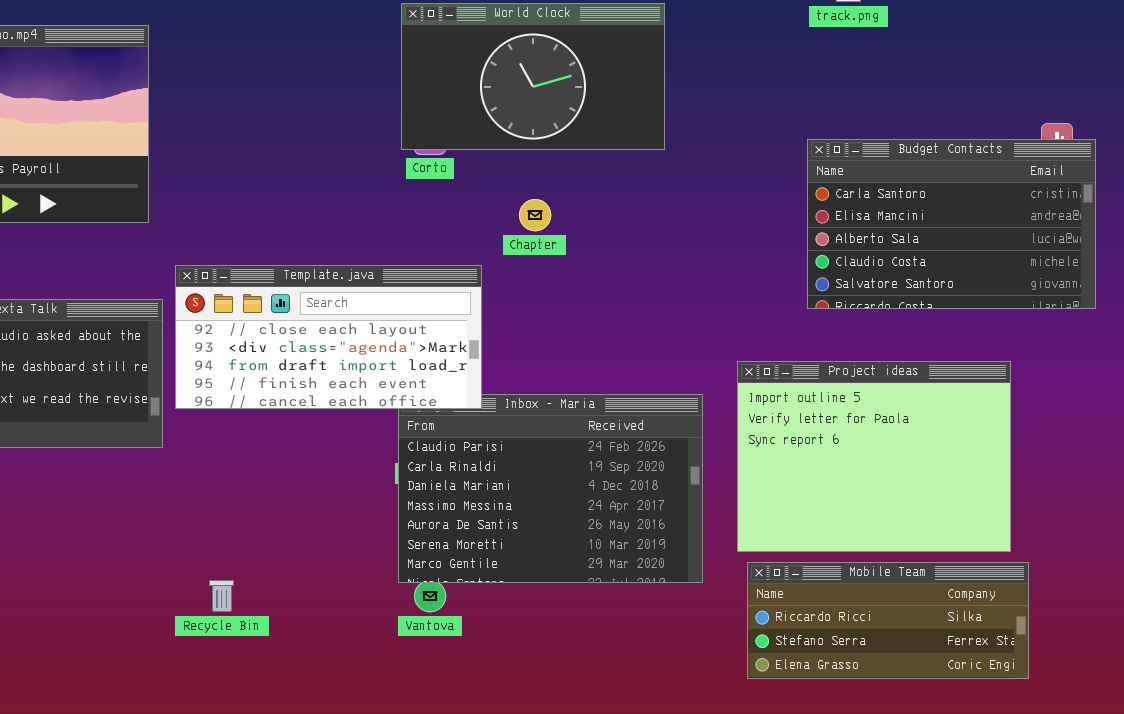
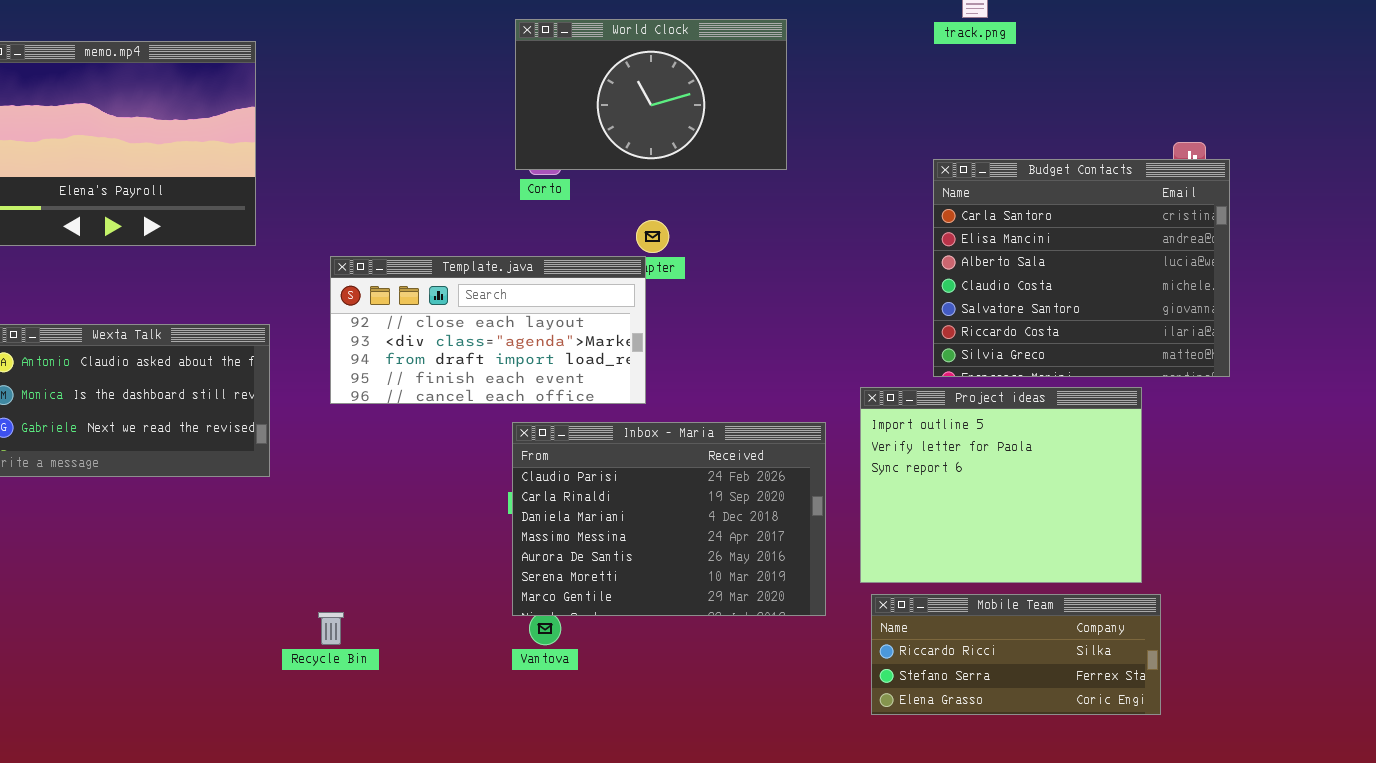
Budget Contacts: [807,139,1096,309] -> [933,159,1230,377], resized
Template.java: [175,265,482,409] -> [330,256,646,404], moved

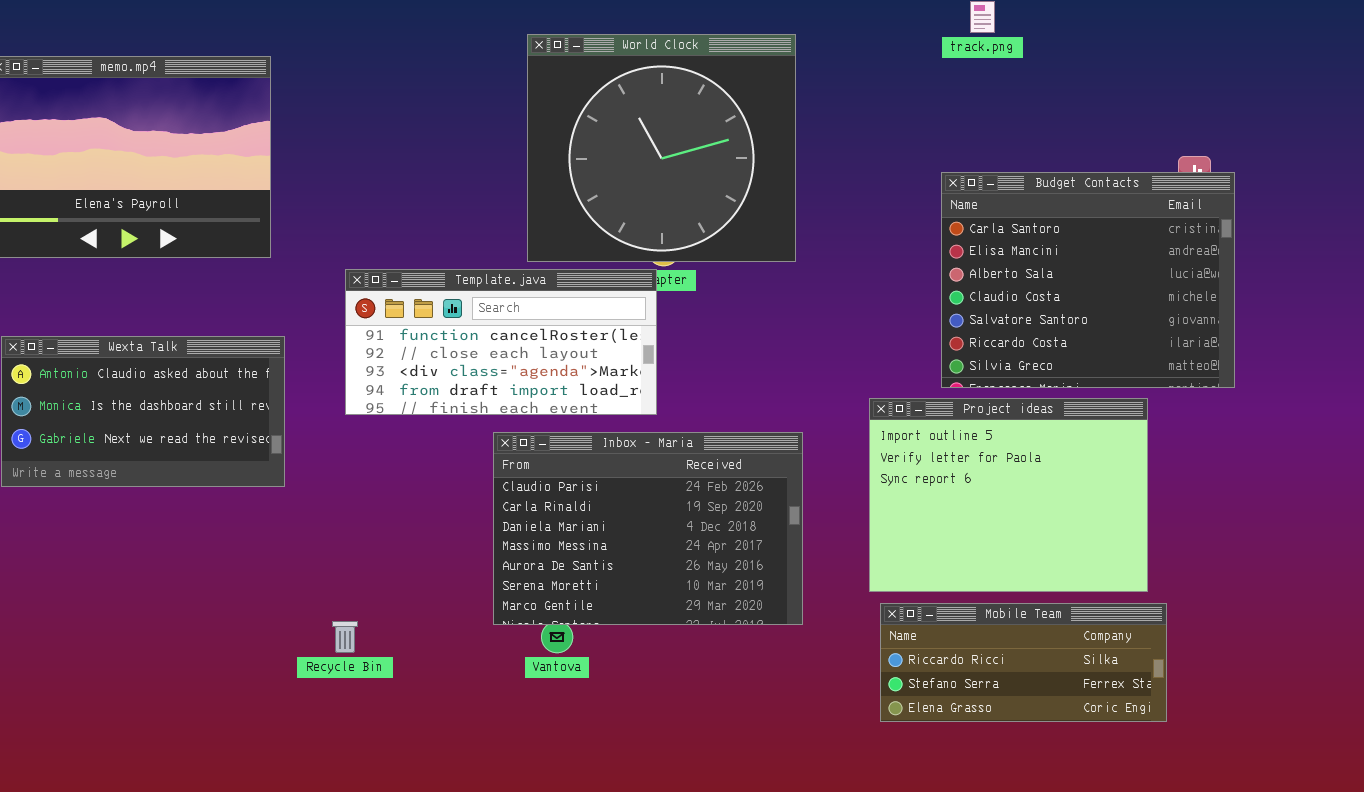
World Clock: [515,19,787,170] -> [527,34,796,262], resized
Template.java: [330,256,646,404] -> [345,269,657,415], scrolled up 1 row
Inbox - Maria: [512,422,826,616] -> [493,432,803,625], moved

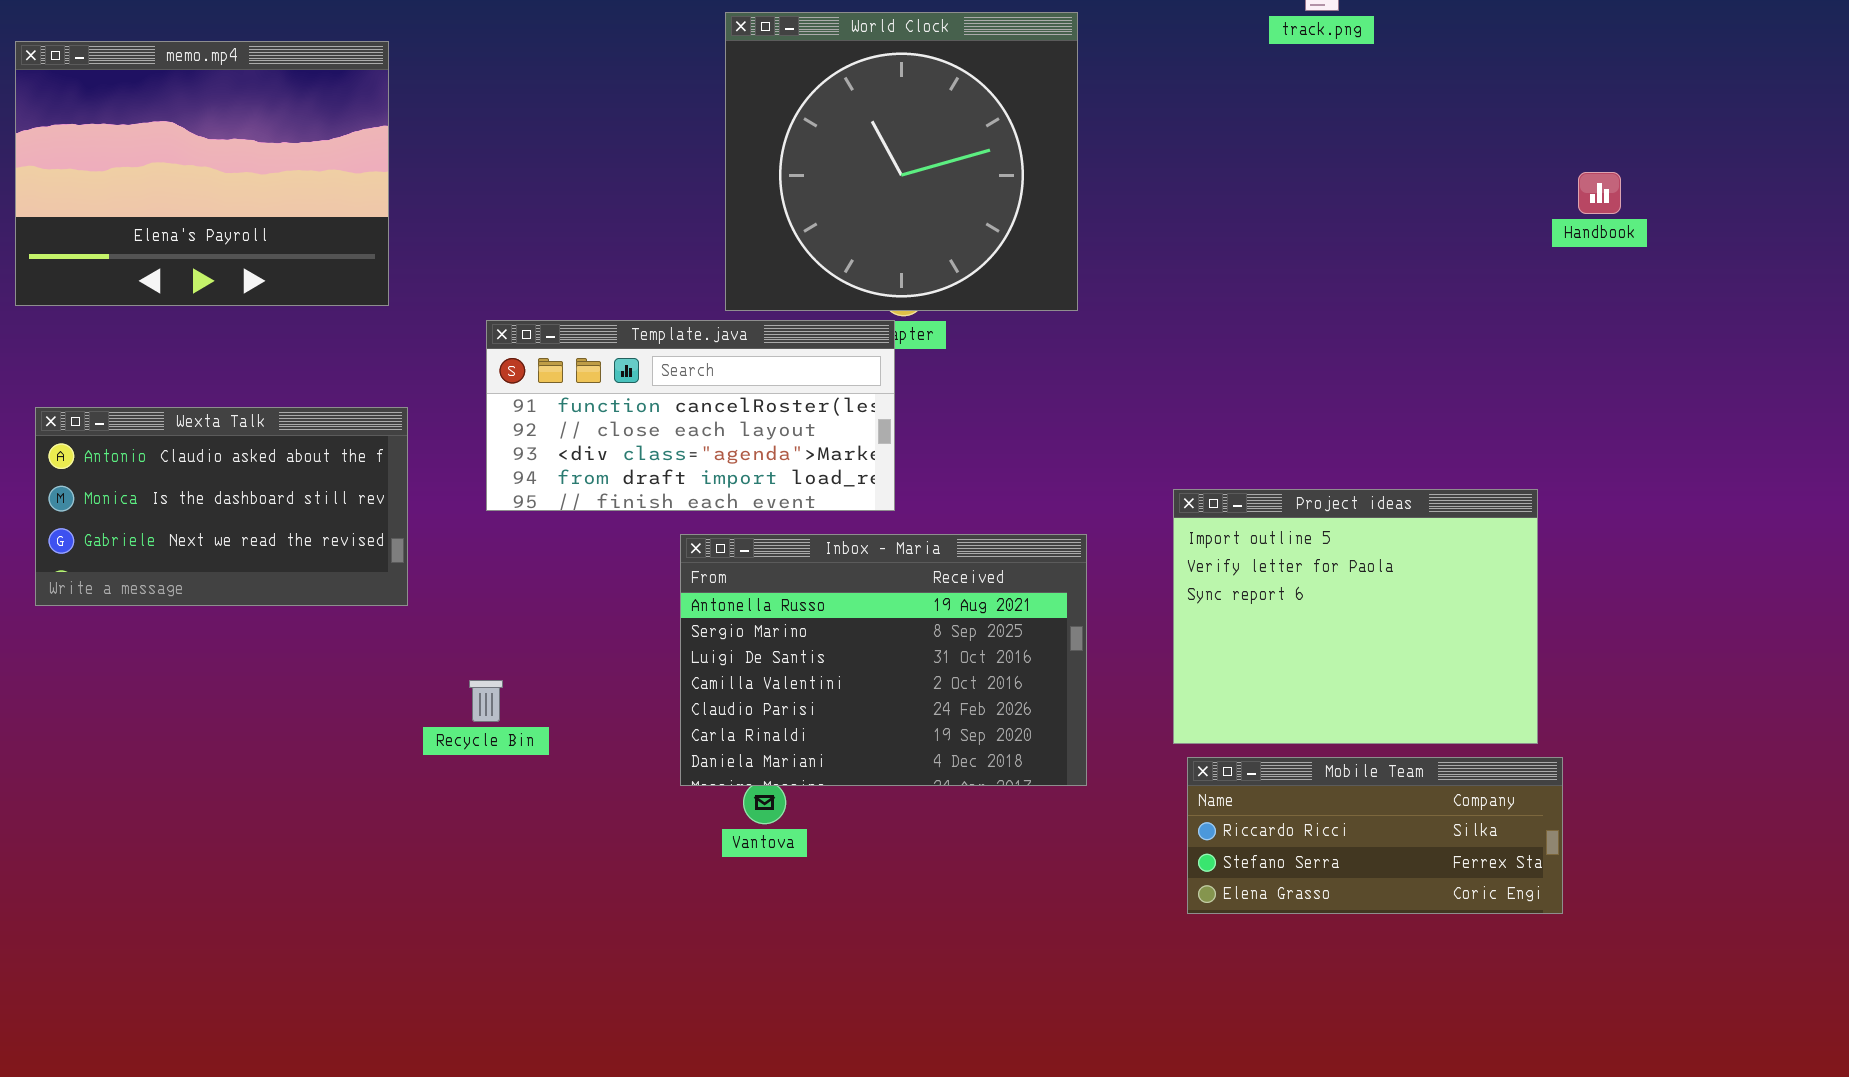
Budget Contacts: [941,172,1235,388] -> none, closed
Inbox - Maria: [493,432,803,625] -> [680,534,1087,786], scrolled up 4 rows
Recycle Bin: [332,621,358,653] -> [469,680,503,722], moved

